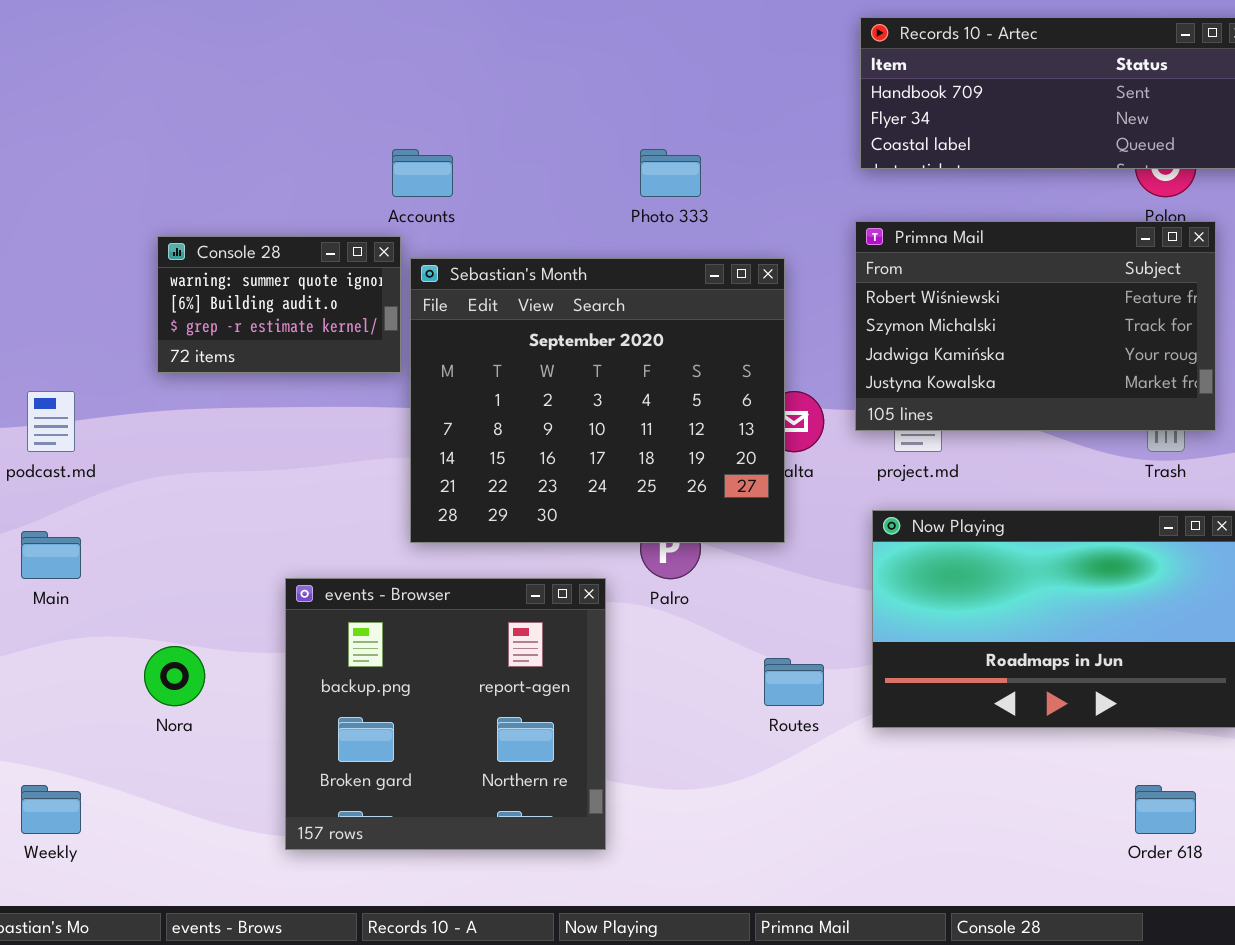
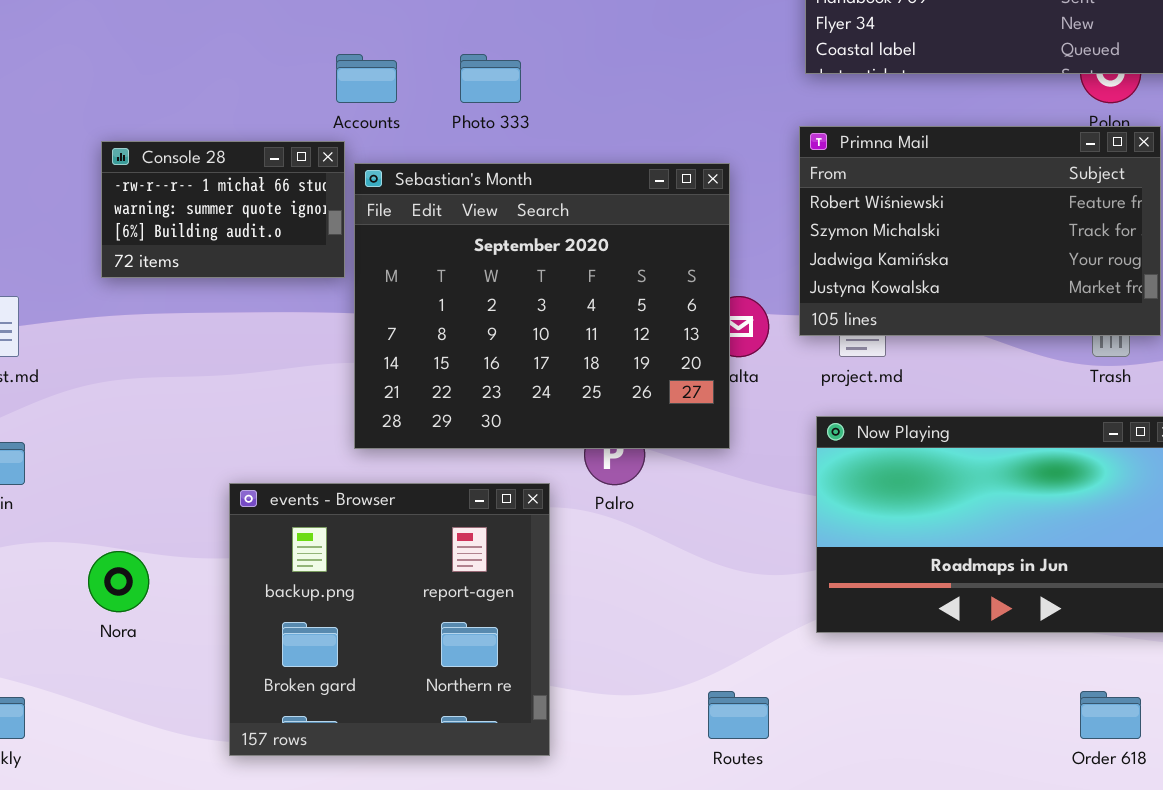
Photo 333: [640,149,701,197] -> [460,54,521,103], moved
Console 28: [157,236,401,373] -> [101,141,345,278], scrolled up 1 row
Routes: [764,658,824,706] -> [708,691,769,739], moved

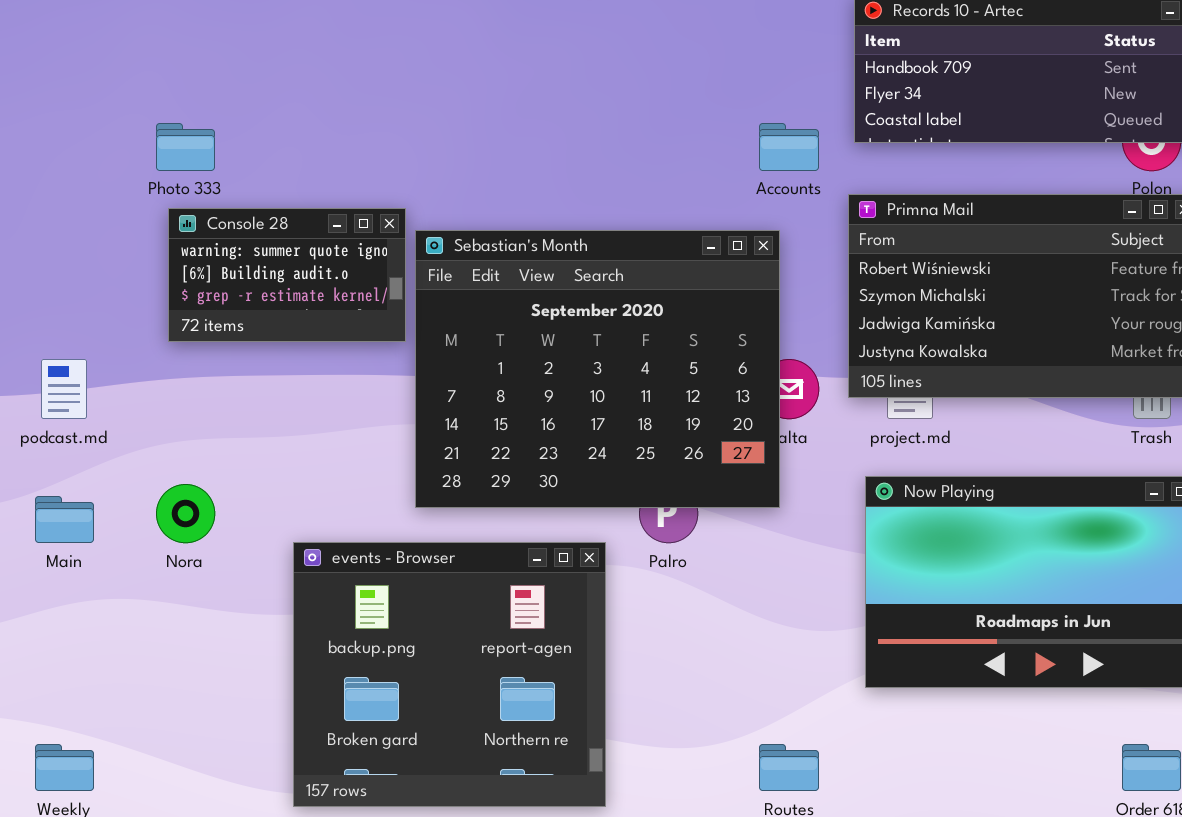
Accounts: [336,54,397,103] -> [759,123,819,171], moved
Photo 333: [460,54,521,103] -> [156,123,215,171], moved
Console 28: [101,141,345,278] -> [168,208,406,342], scrolled down 1 row
Nora: [88,551,149,612] -> [156,484,215,543], moved

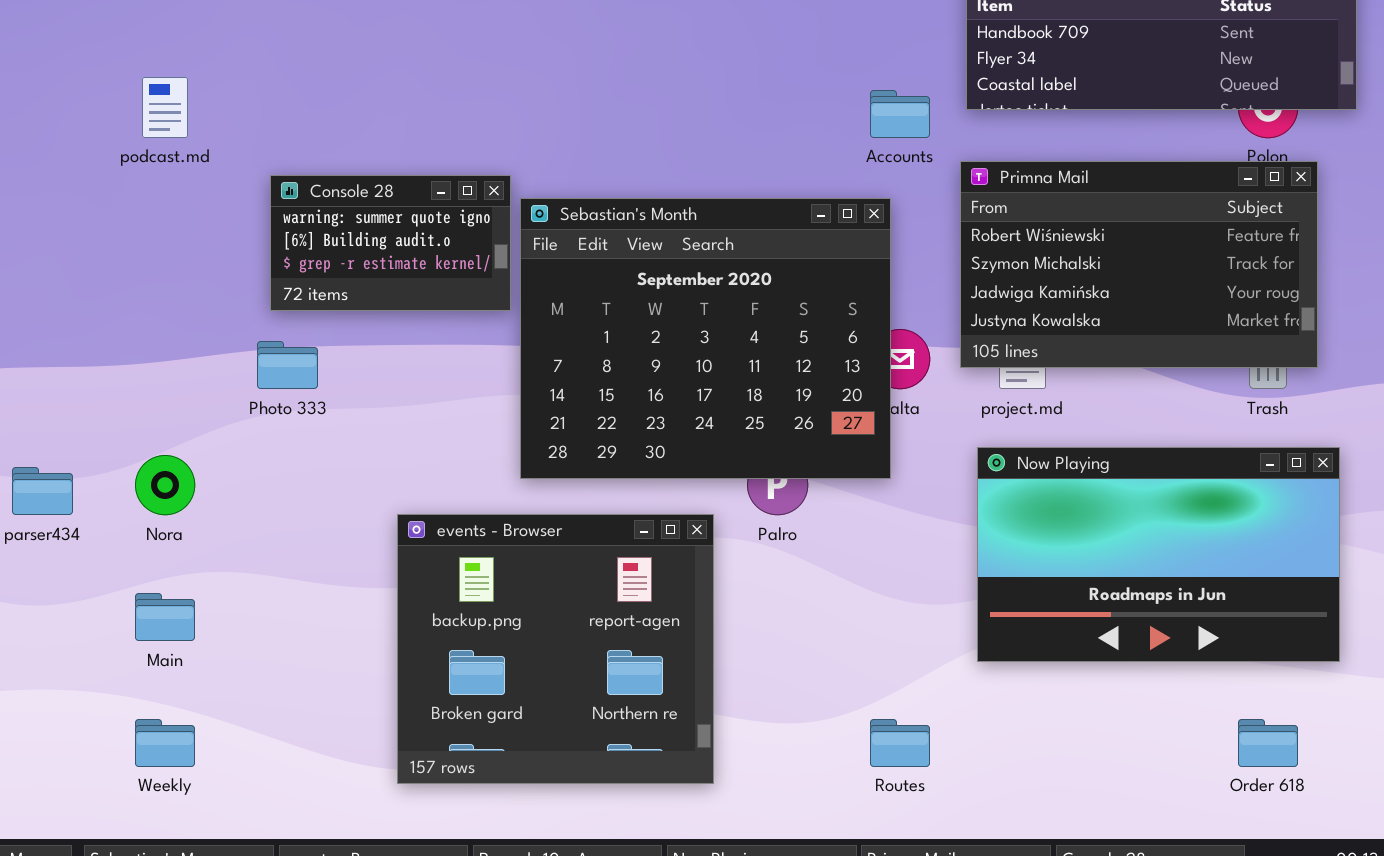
Photo 333: [156,123,215,171] -> [257,341,318,389], moved
podcast.md: [41,359,87,419] -> [142,77,188,138], moved
Nora: [156,484,215,543] -> [135,455,195,515], moved
Main: [35,496,94,543] -> [135,593,195,641], moved

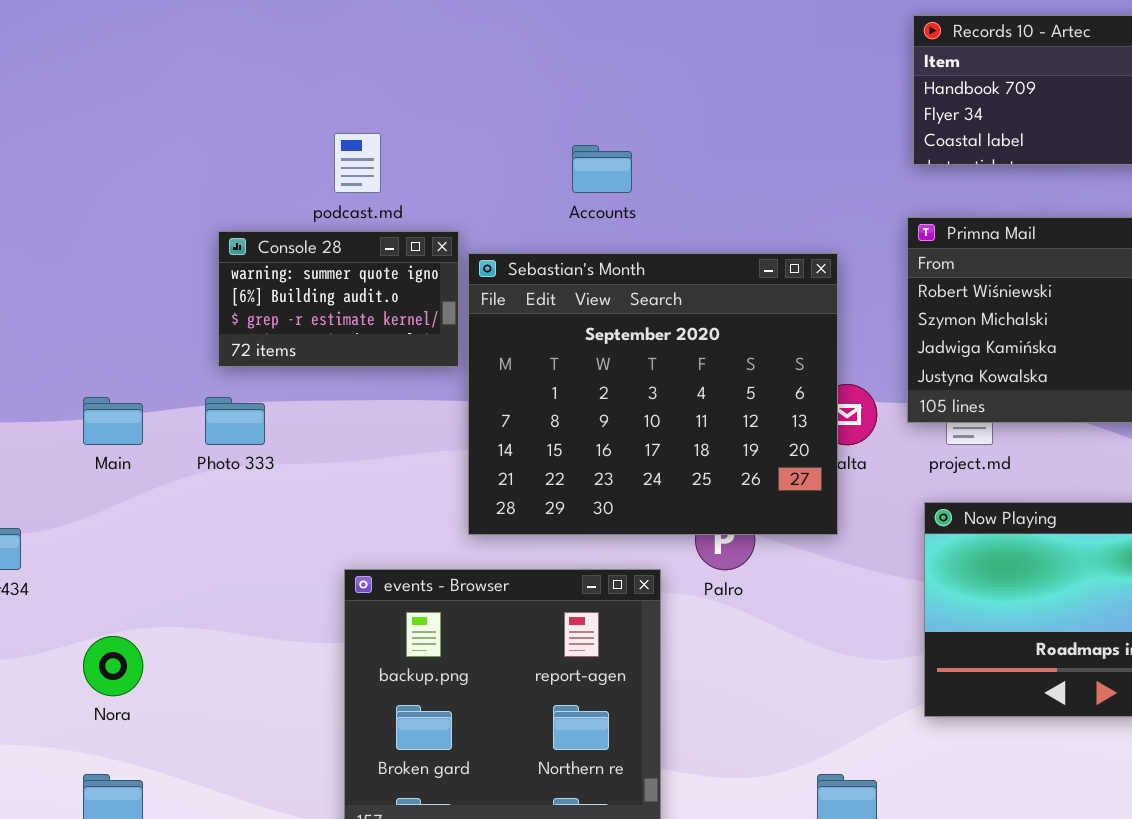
podcast.md: [142,77,188,138] -> [334,133,381,193], moved
Accounts: [870,90,930,138] -> [572,145,632,193], moved
Nora: [135,455,195,515] -> [83,636,143,696], moved
Main: [135,593,195,641] -> [83,397,143,445], moved

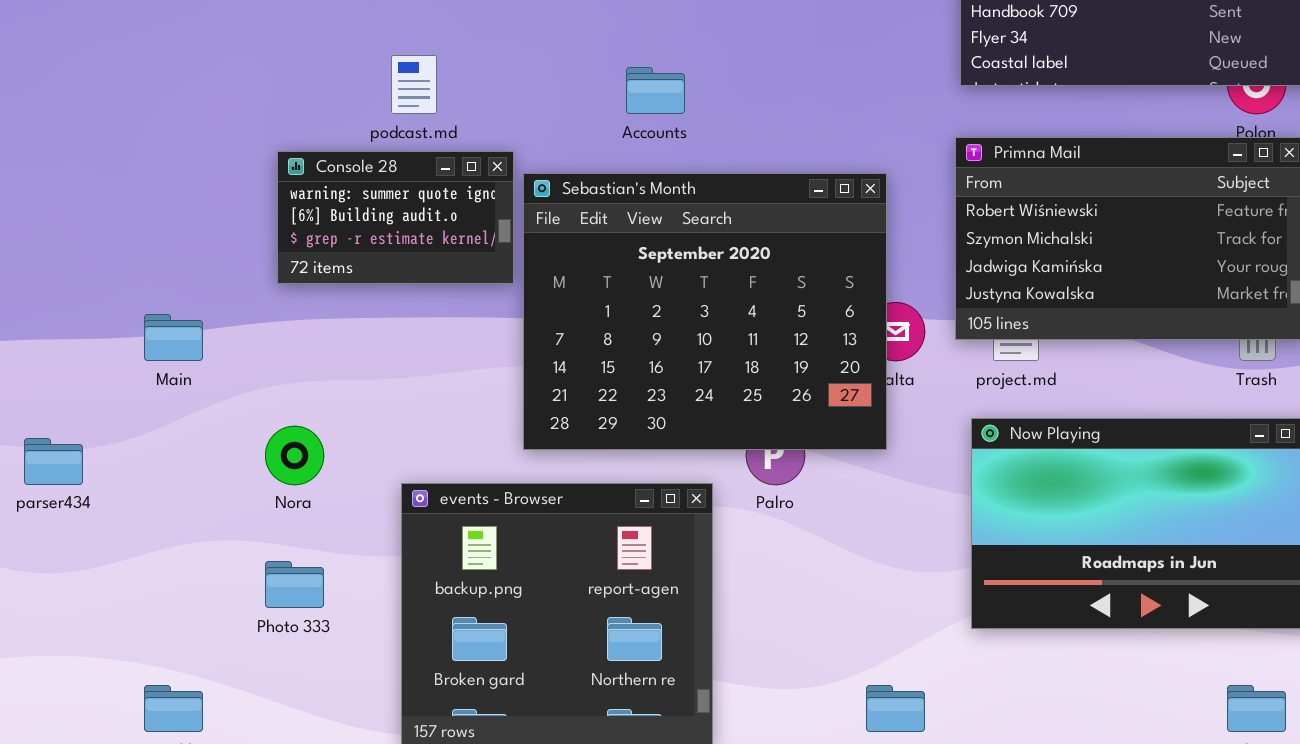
Photo 333: [205,397,265,445] -> [265,561,324,608], moved
Nora: [83,636,143,696] -> [265,426,324,485], moved

